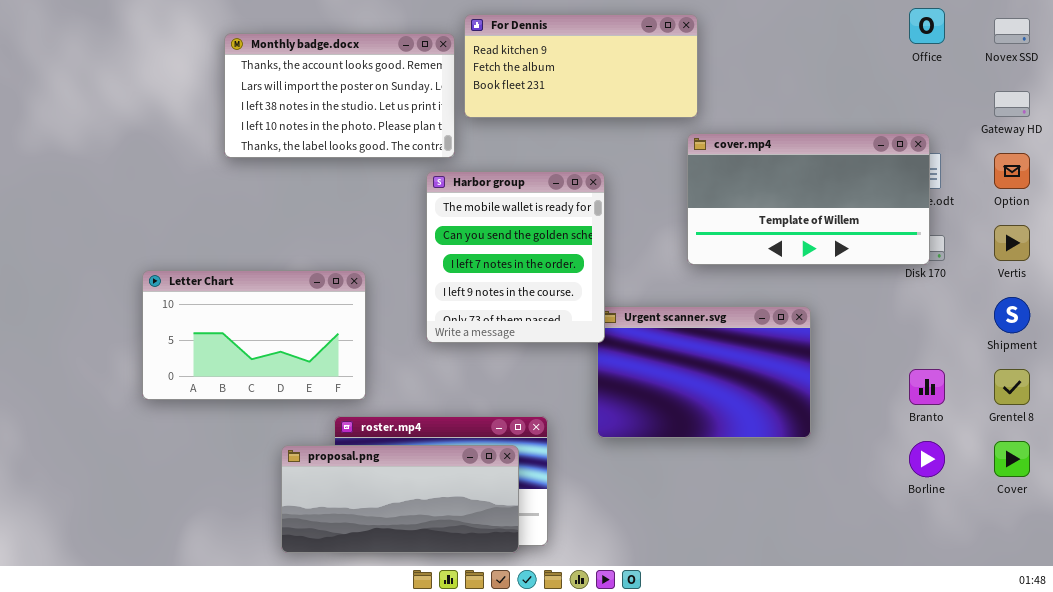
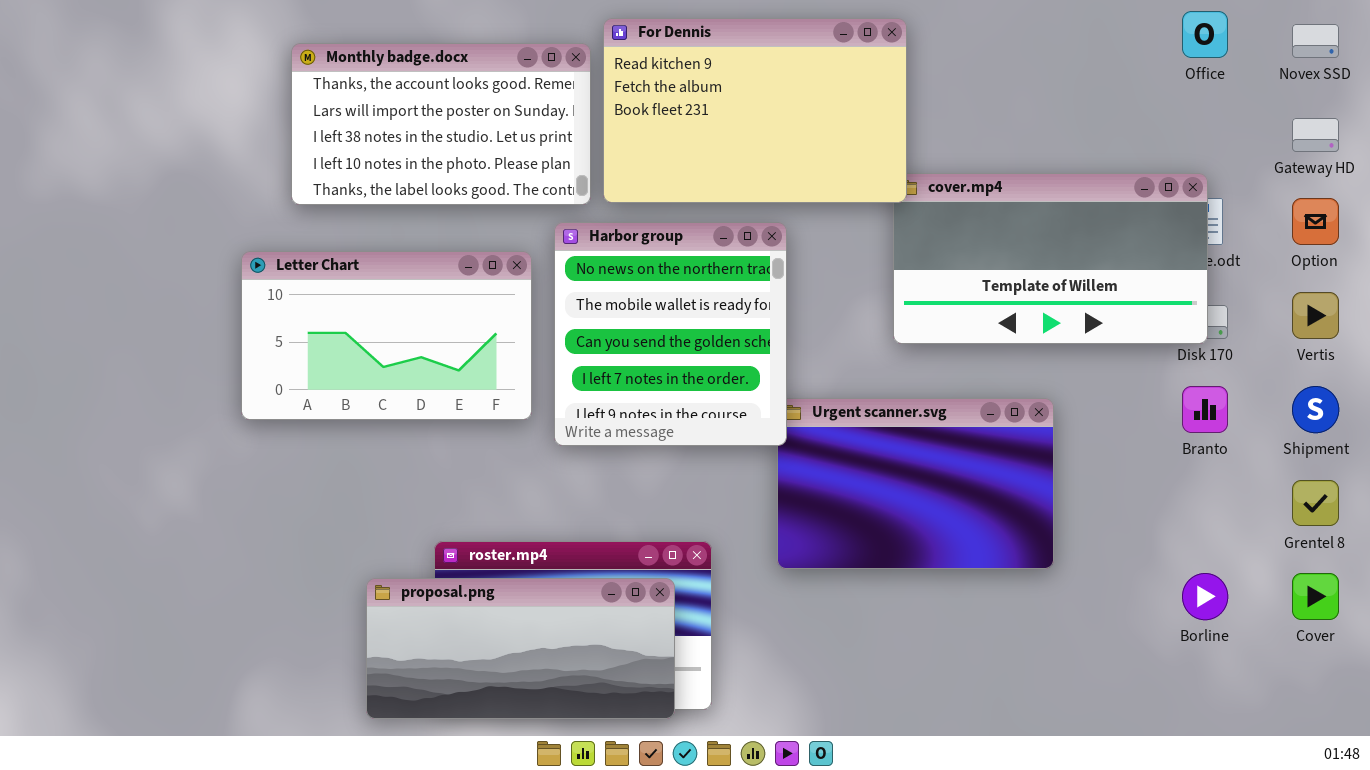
For Dennis: [464,14,698,118] -> [603,18,907,203], resized
Harbor group: [426,171,605,343] -> [554,222,787,446], scrolled up 1 row
Letter Chart: [142,270,366,400] -> [241,251,532,420], moved
Branto: [909,369,945,405] -> [1182,386,1228,433], moved

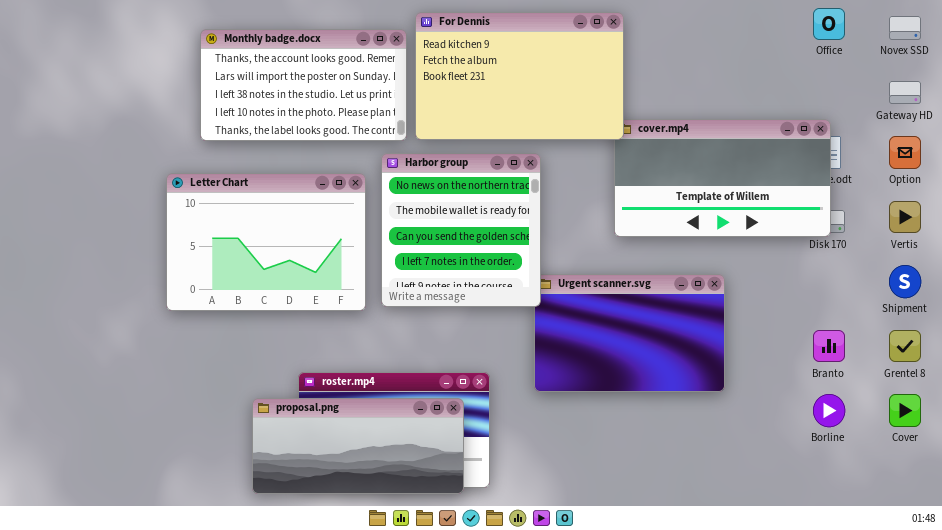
Letter Chart: [241,251,532,420] -> [166,173,366,311], resized
Branto: [1182,386,1228,433] -> [813,330,845,362], moved

